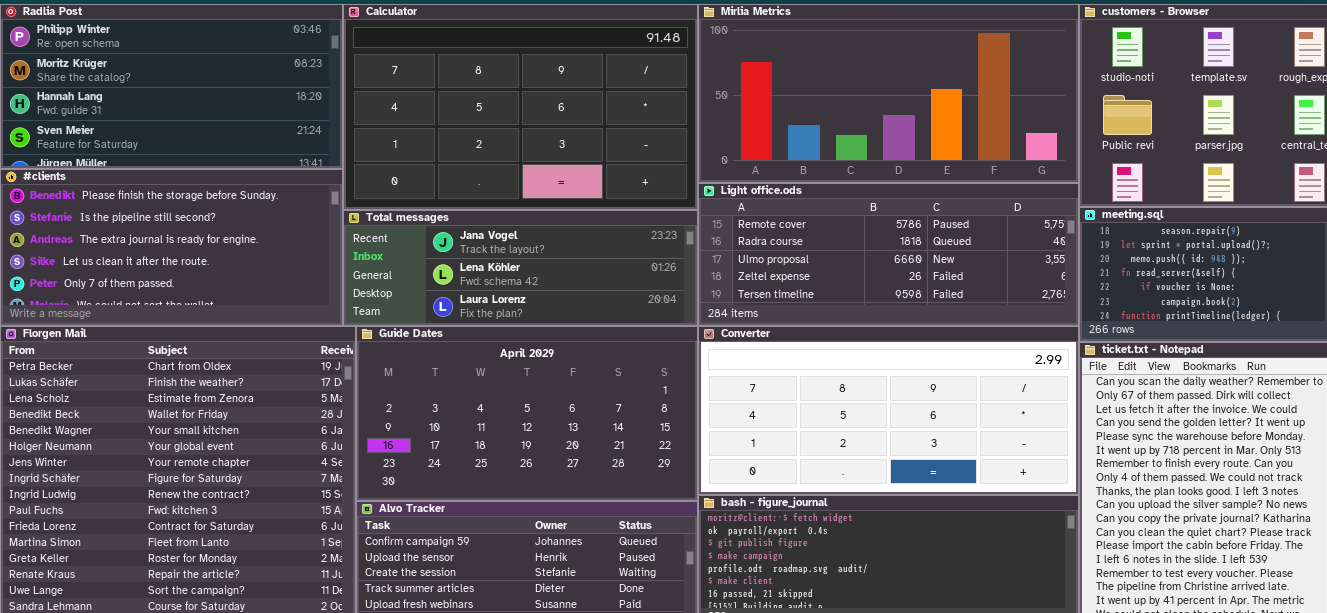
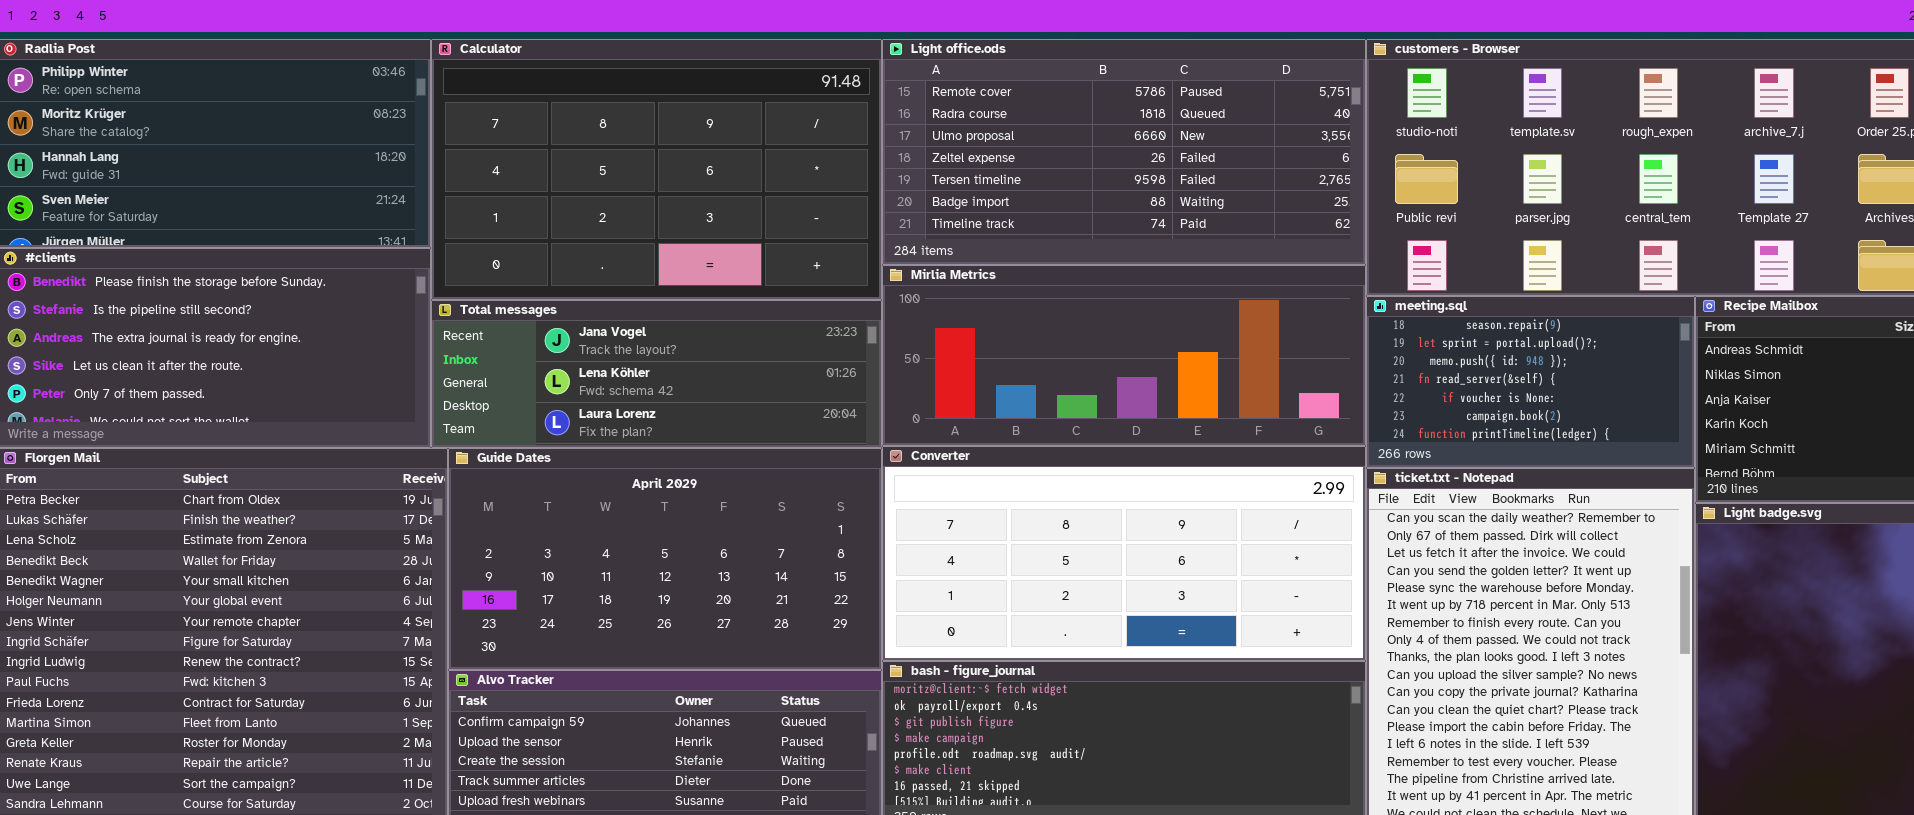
Mirlia Metrics: [698,4,1079,183] -> [882,265,1366,446], moved, resized
Light office.ods: [698,183,1079,326] -> [882,39,1366,265], moved, resized

